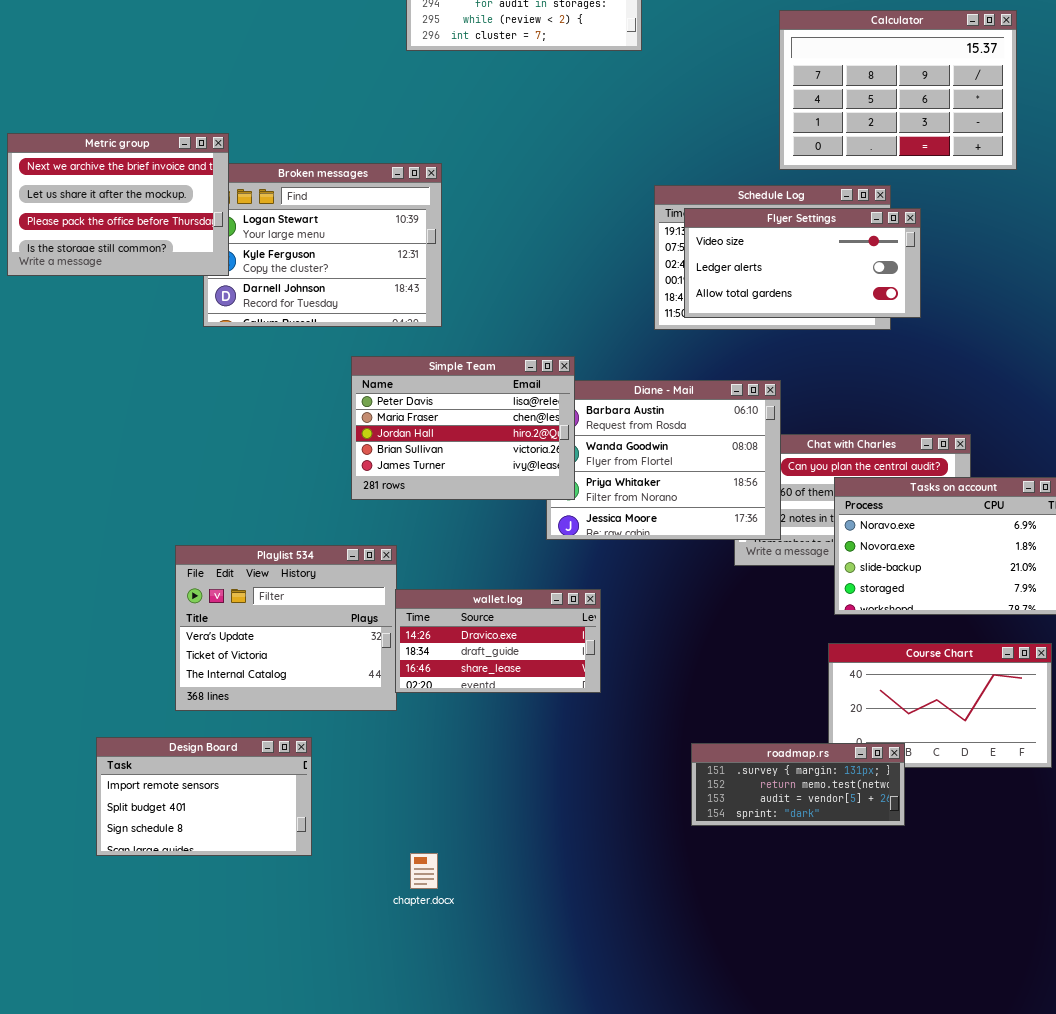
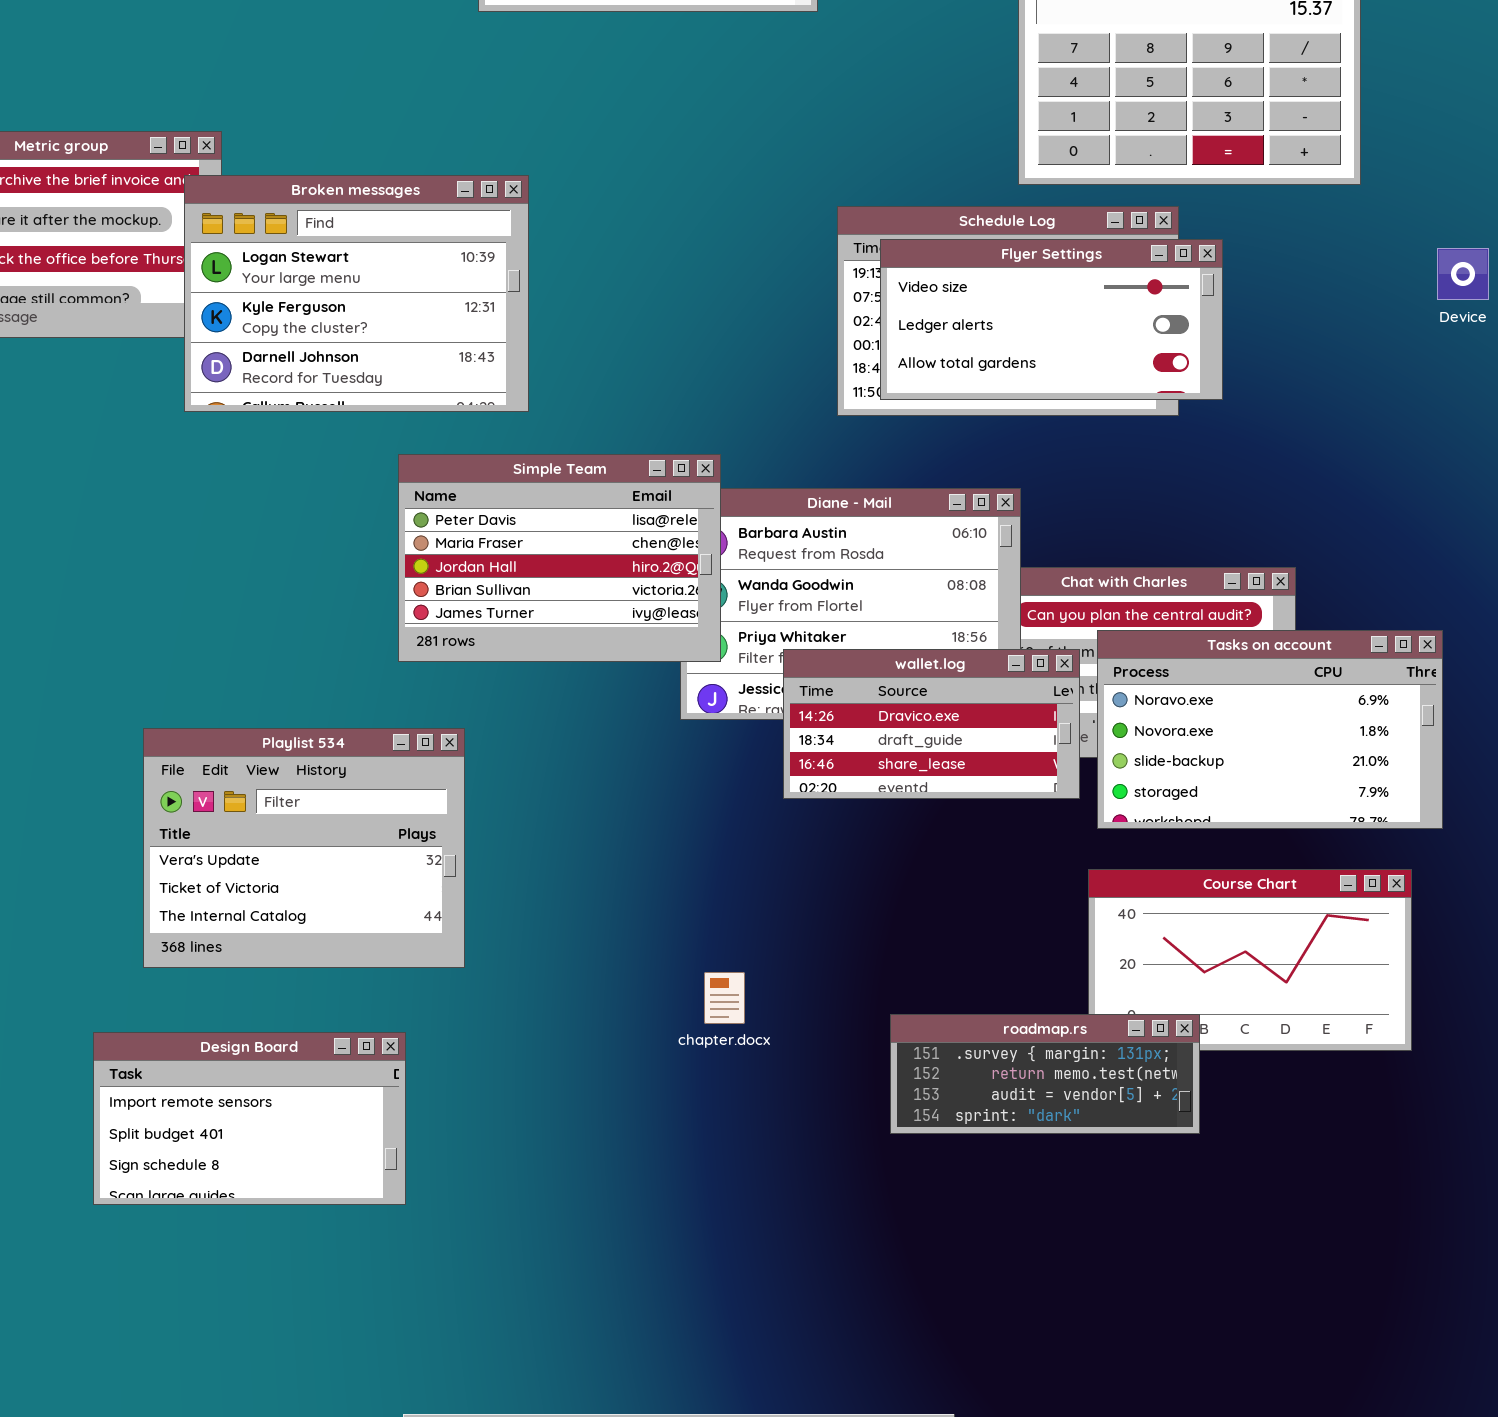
Broken messages: [203,163,442,327] -> [184,175,529,412], raised
wallet.log: [395,589,601,693] -> [783,649,1080,799], moved
Design Board: [96,737,312,856] -> [93,1032,406,1205], moved
chapter.docx: [410,853,438,889] -> [704,972,745,1024], moved

